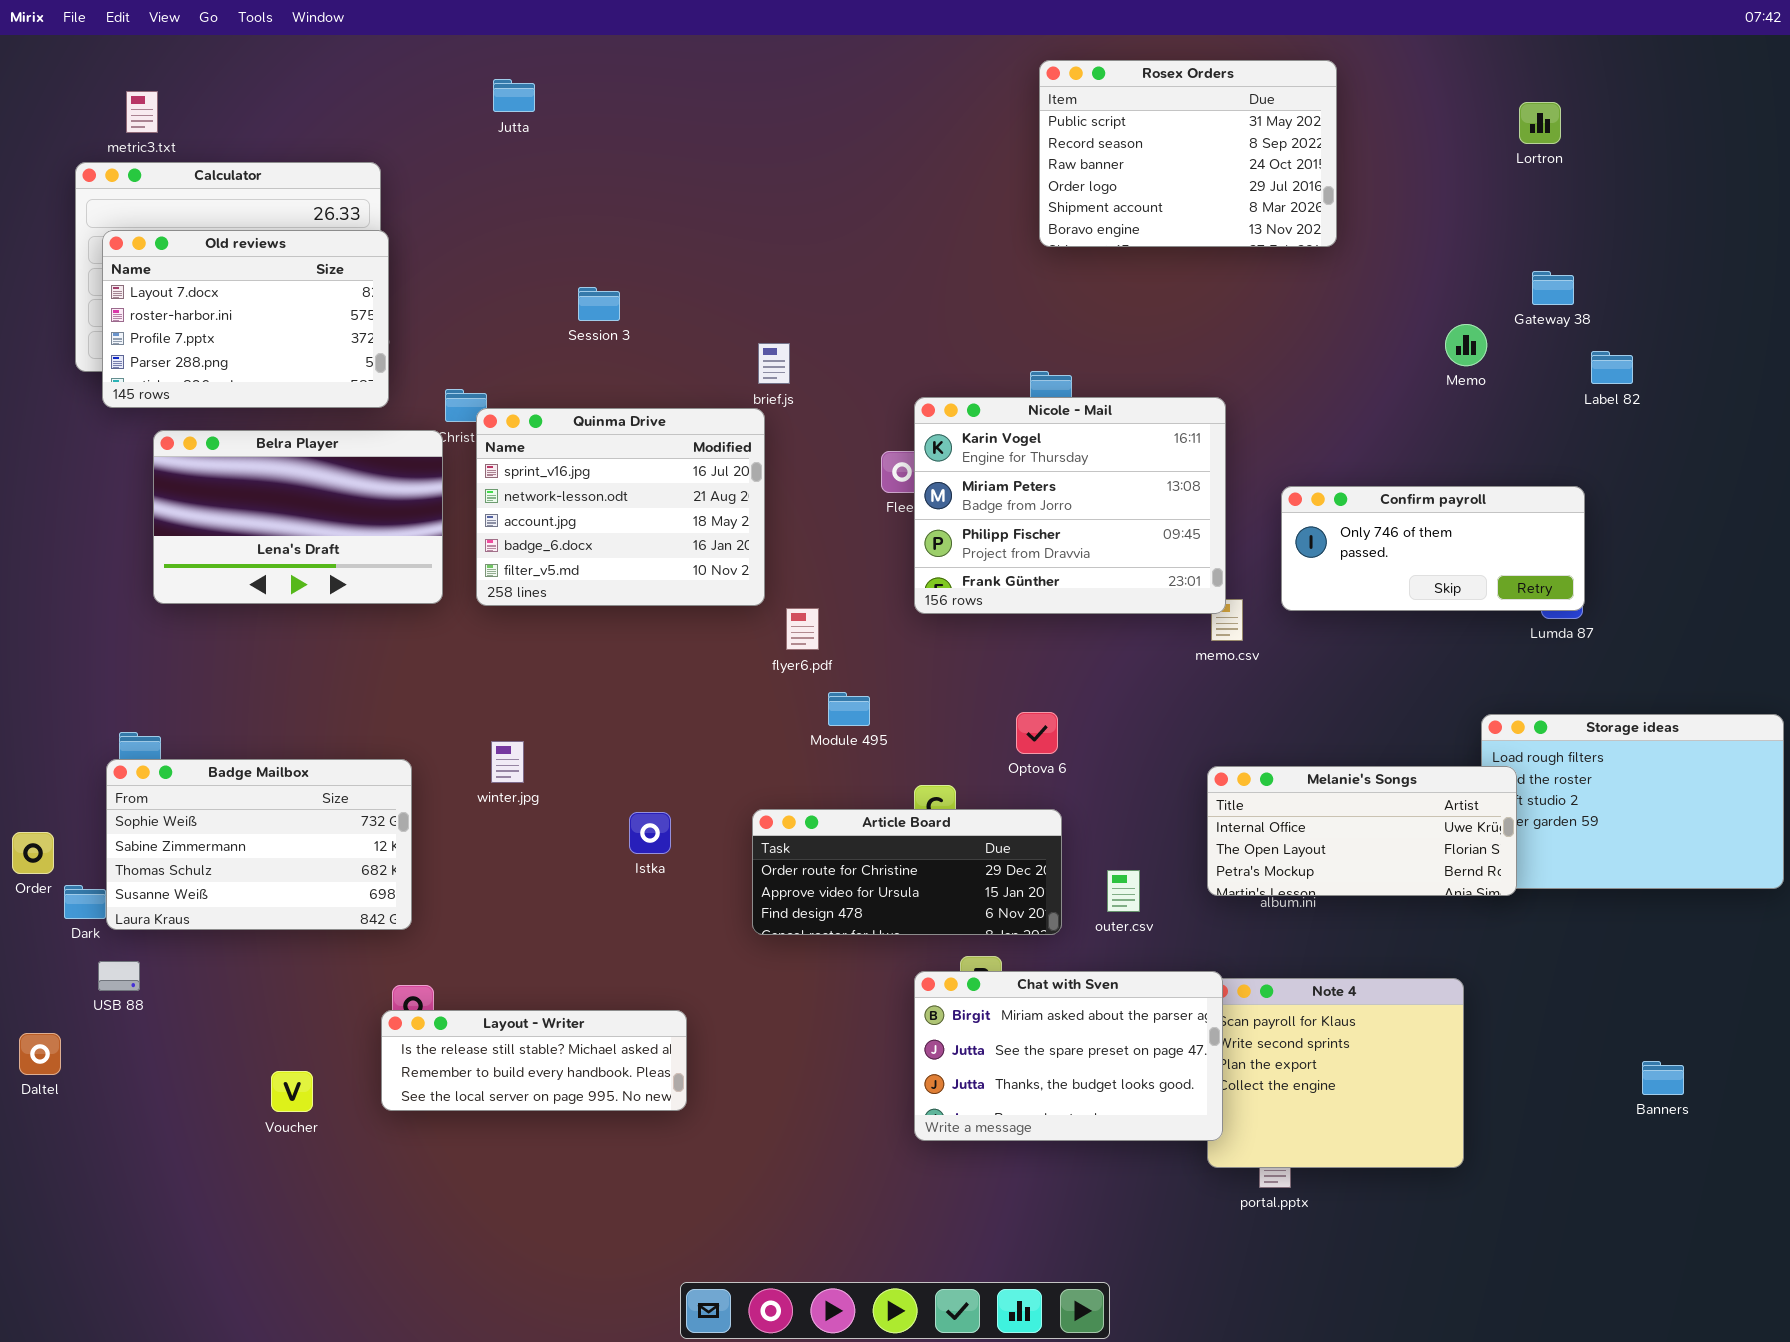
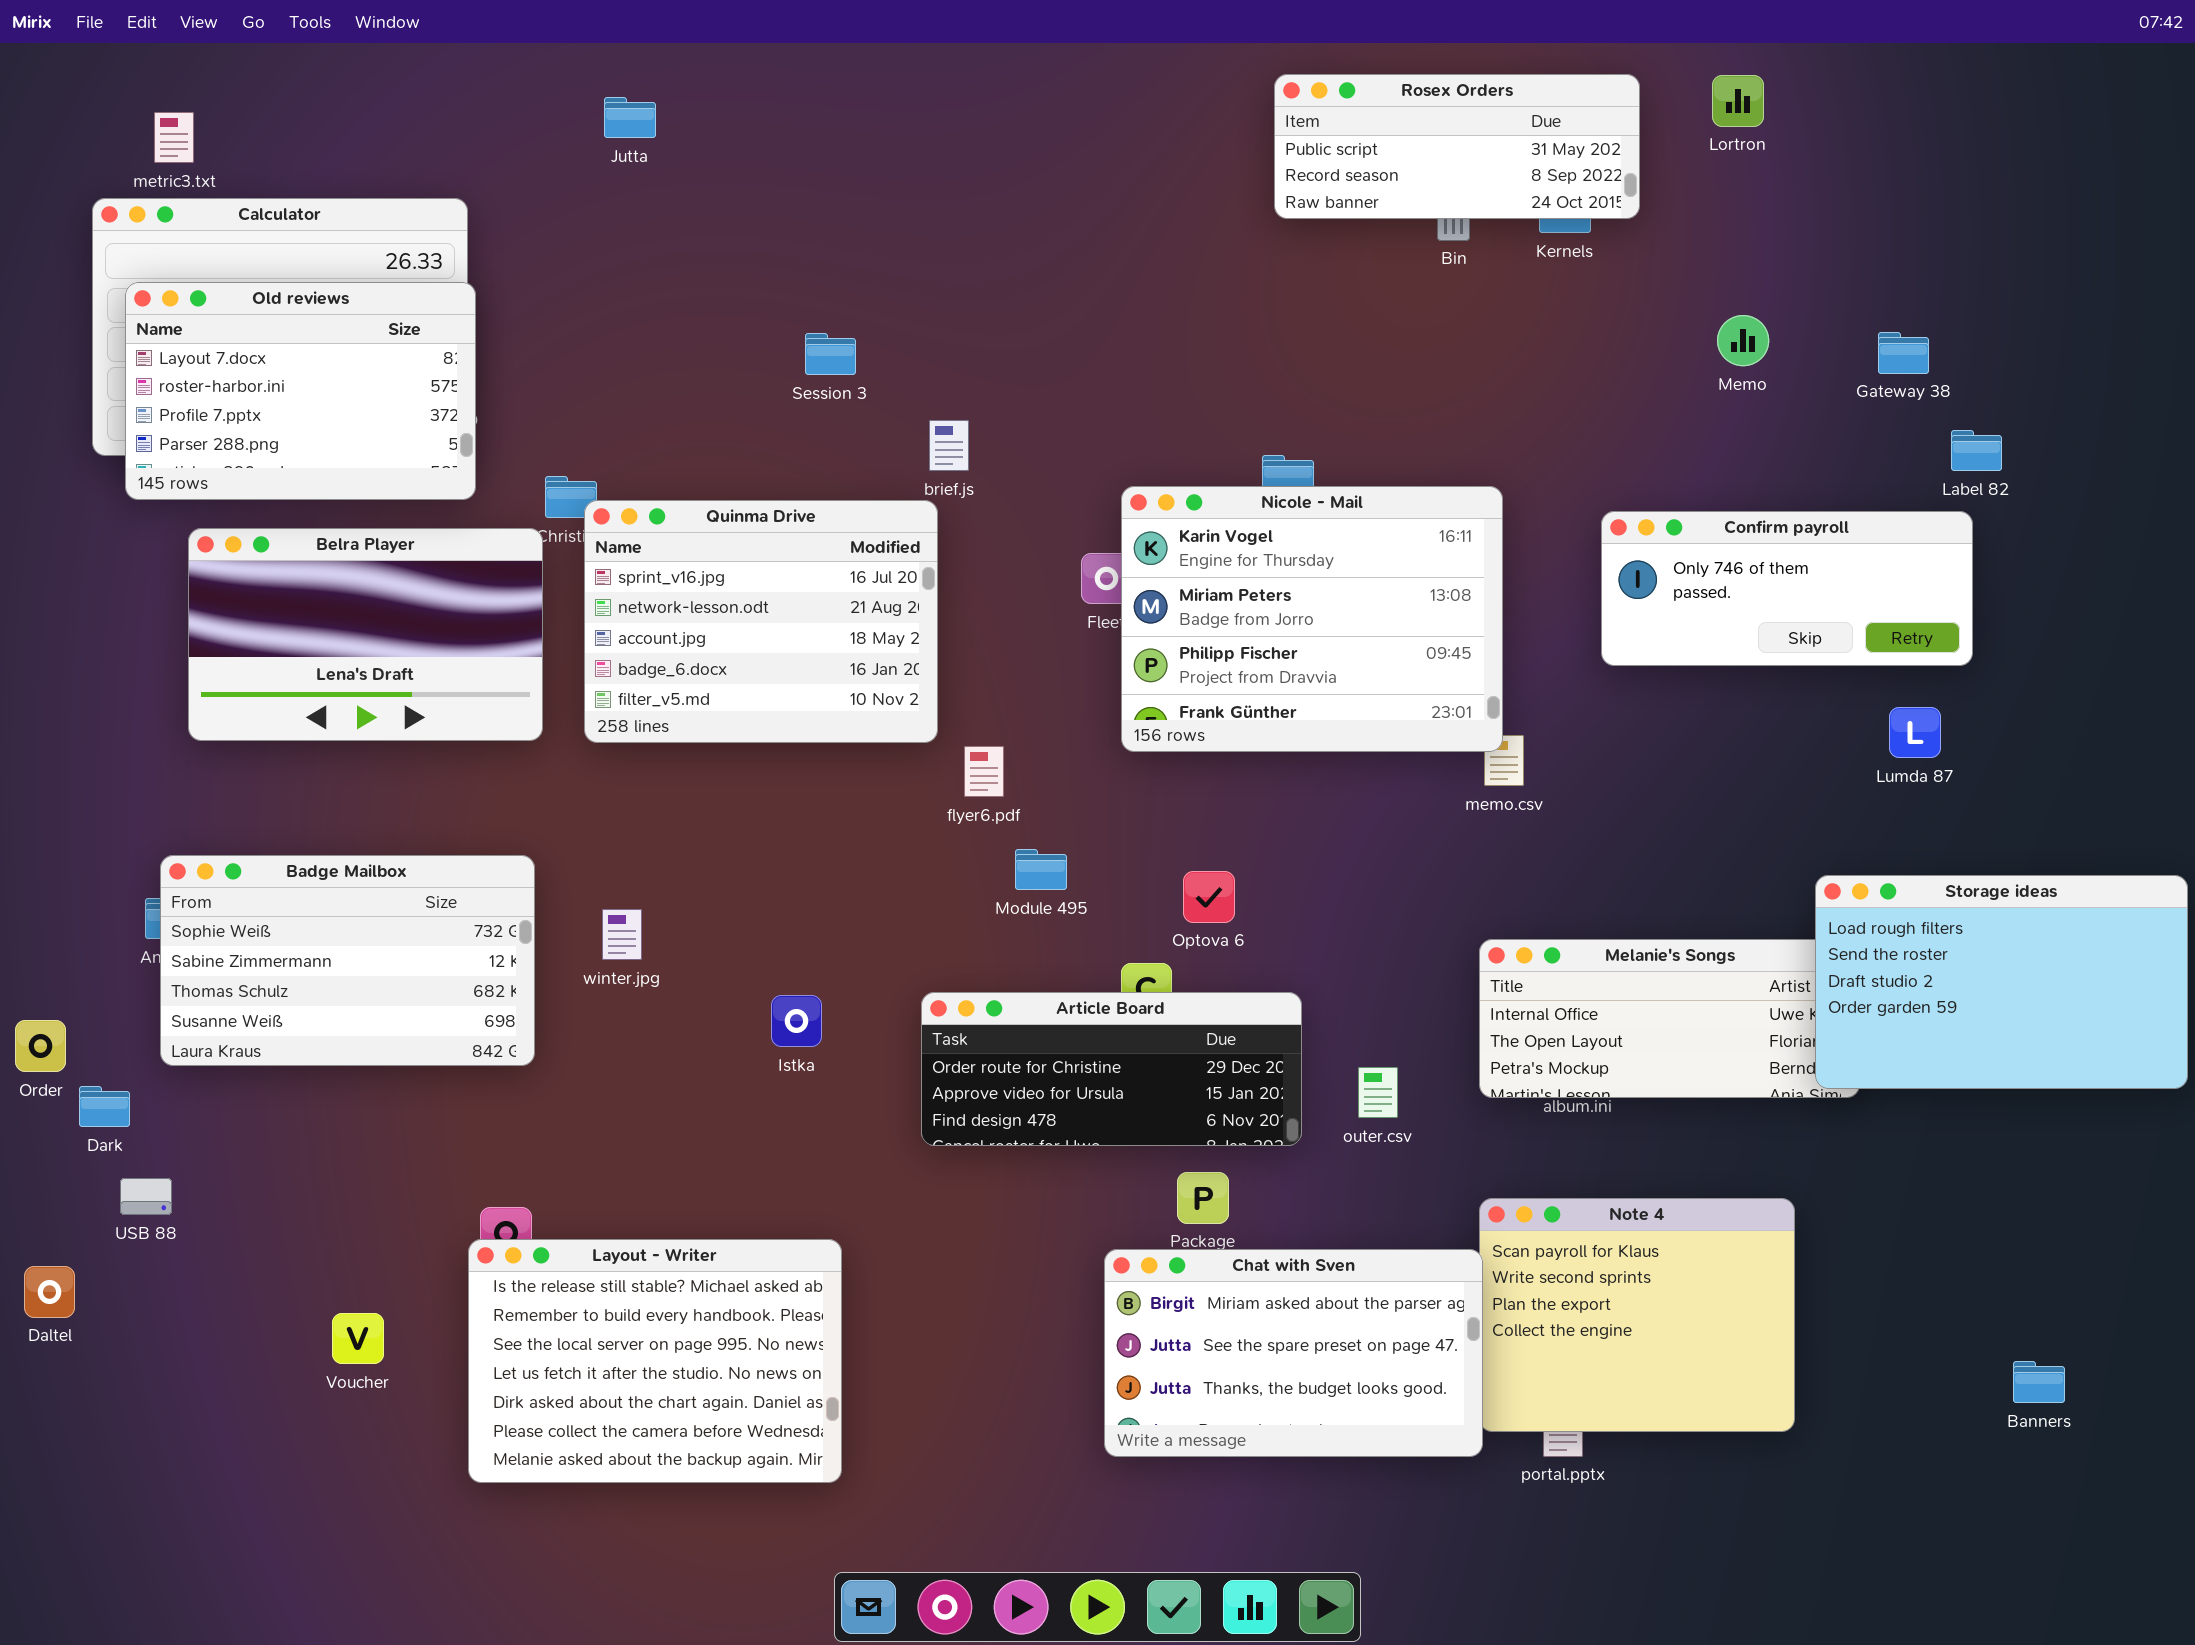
Rosex Orders: [1039,60,1337,247] -> [1274,74,1640,219], resized
Lortron: [1519,102,1561,144] -> [1712,75,1764,127], moved
Session 3: [578,287,620,321] -> [805,333,856,375], moved
Memo: [1445,324,1487,366] -> [1717,315,1769,366], moved
Confirm payroll: [1281,486,1585,611] -> [1601,511,1973,666], moved
Optova 6: [1016,712,1058,754] -> [1183,871,1235,923], moved
Storage ideas: [1481,714,1784,889] -> [1815,875,2188,1089], raised
Badge Mailbox: [106,759,412,930] -> [160,855,535,1066], moved
Chat with Sven: [914,971,1223,1141] -> [1104,1249,1483,1457], moved
Layout - Writer: [381,1010,687,1111] -> [468,1239,842,1483], resized
Banners: [1642,1061,1684,1095] -> [2013,1361,2065,1403], moved

